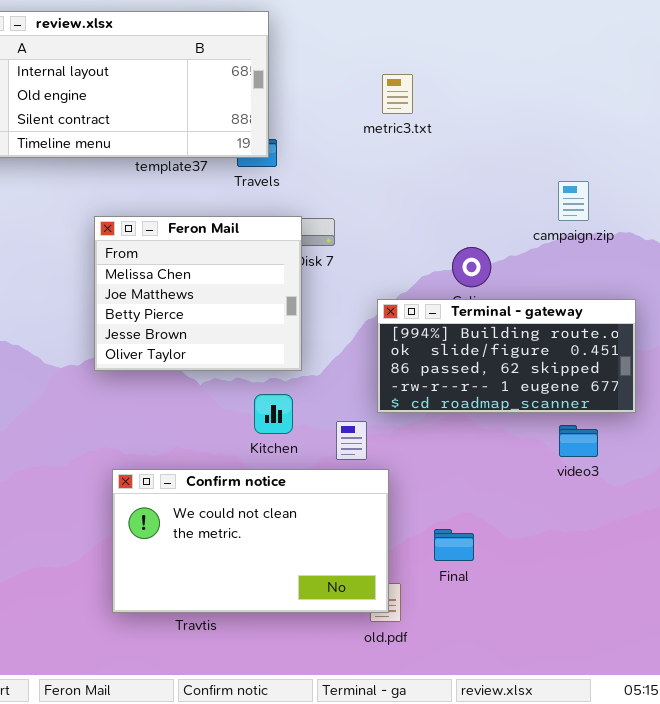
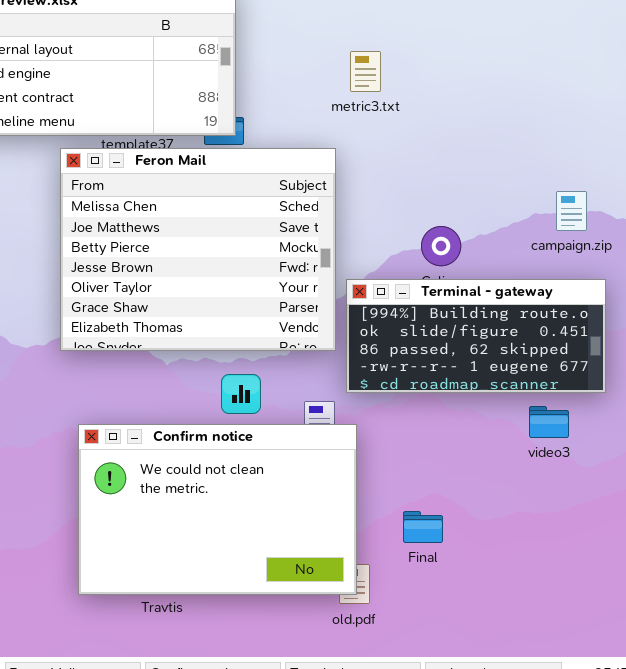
campaign.zip: [558,181,589,221] -> [556,191,587,231], moved
Feron Mail: [94,216,302,371] -> [60,148,336,351], resized
Confirm notice: [112,469,389,613] -> [78,424,357,595], resized

